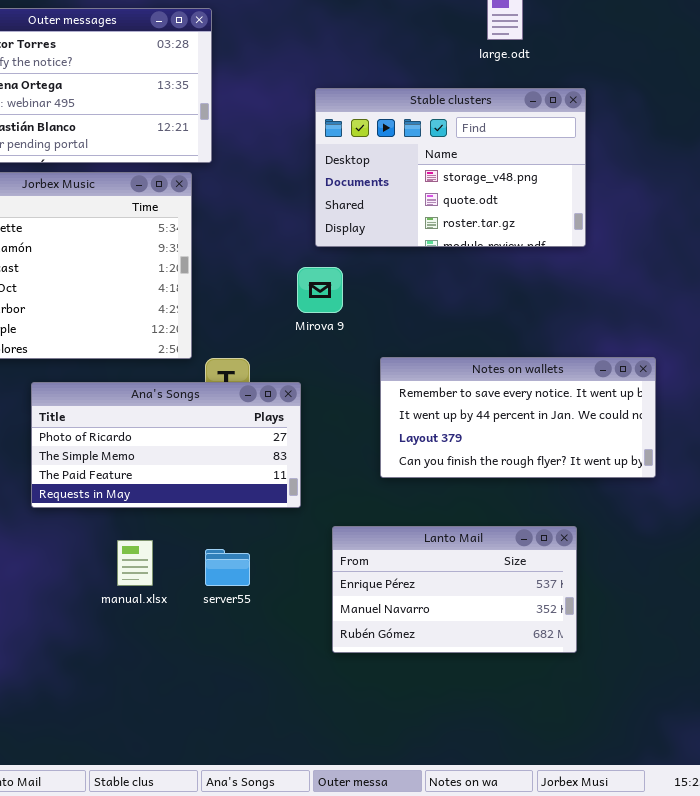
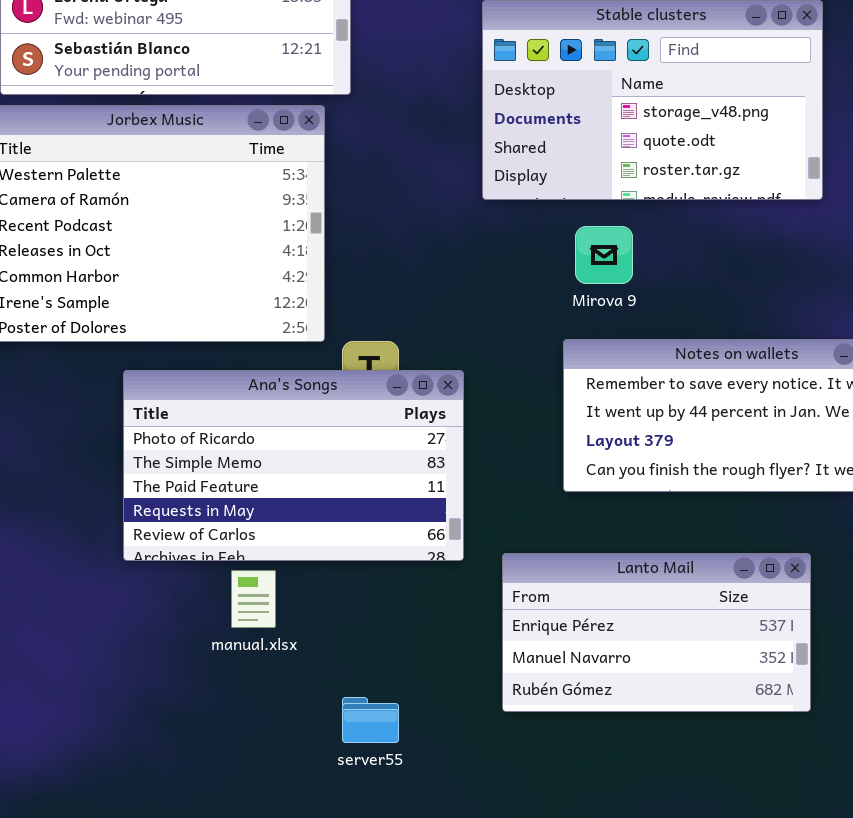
Mirova 9: [297,267,343,313] -> [575,226,633,284], moved
Ana's Songs: [31,382,301,508] -> [123,370,464,561], resized
server55: [205,549,250,586] -> [342,697,399,743], moved

